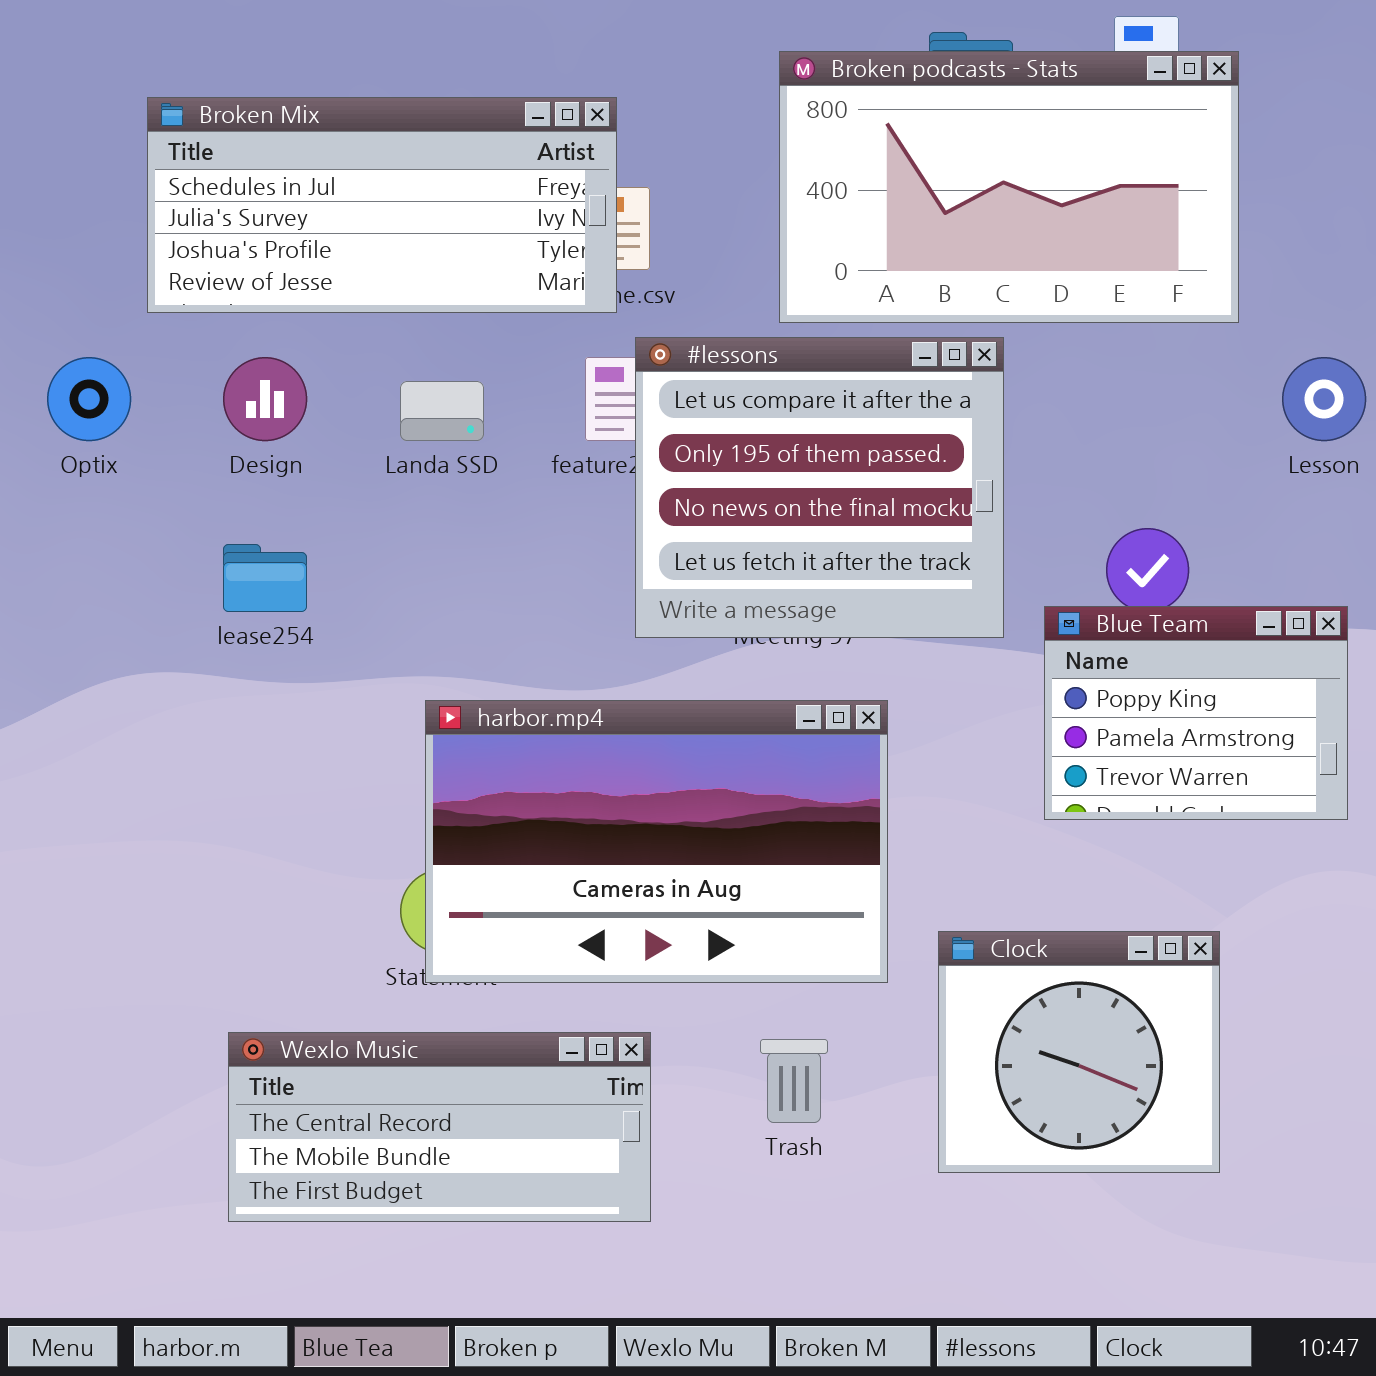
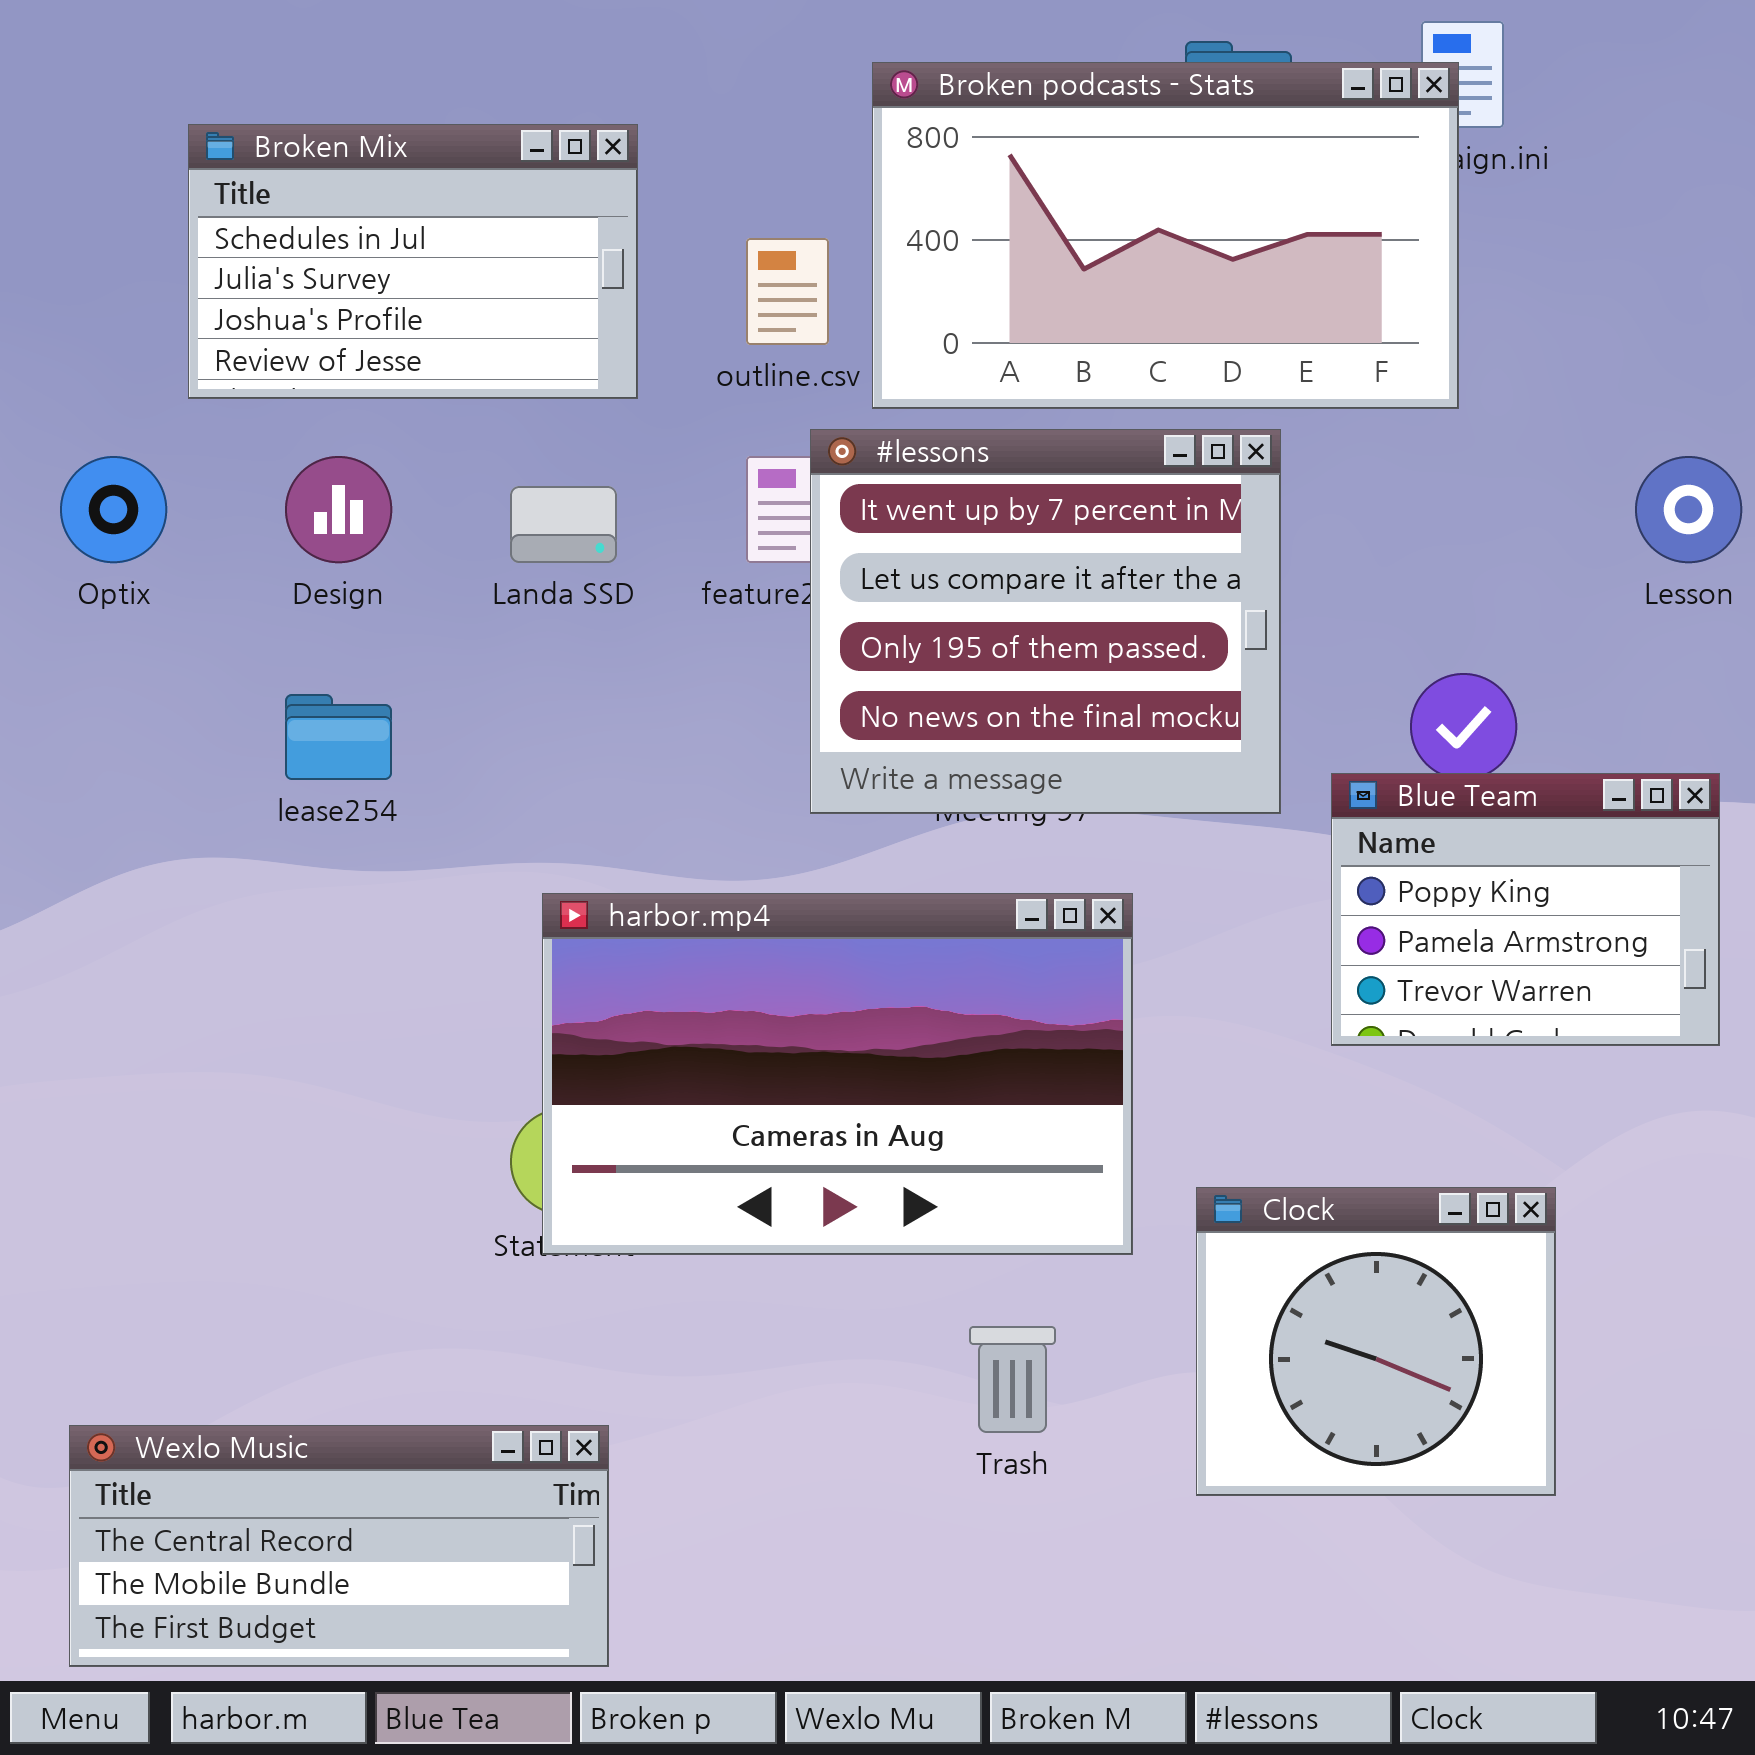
Broken podcasts - Stats: [779,51,1239,323] -> [872,62,1459,409], moved
Broken Mix: [147,97,617,313] -> [188,124,638,399], resized
#lessons: [635,337,1004,638] -> [810,429,1281,814], scrolled up 1 row
Wexlo Music: [228,1032,651,1222] -> [69,1425,609,1667], moved

